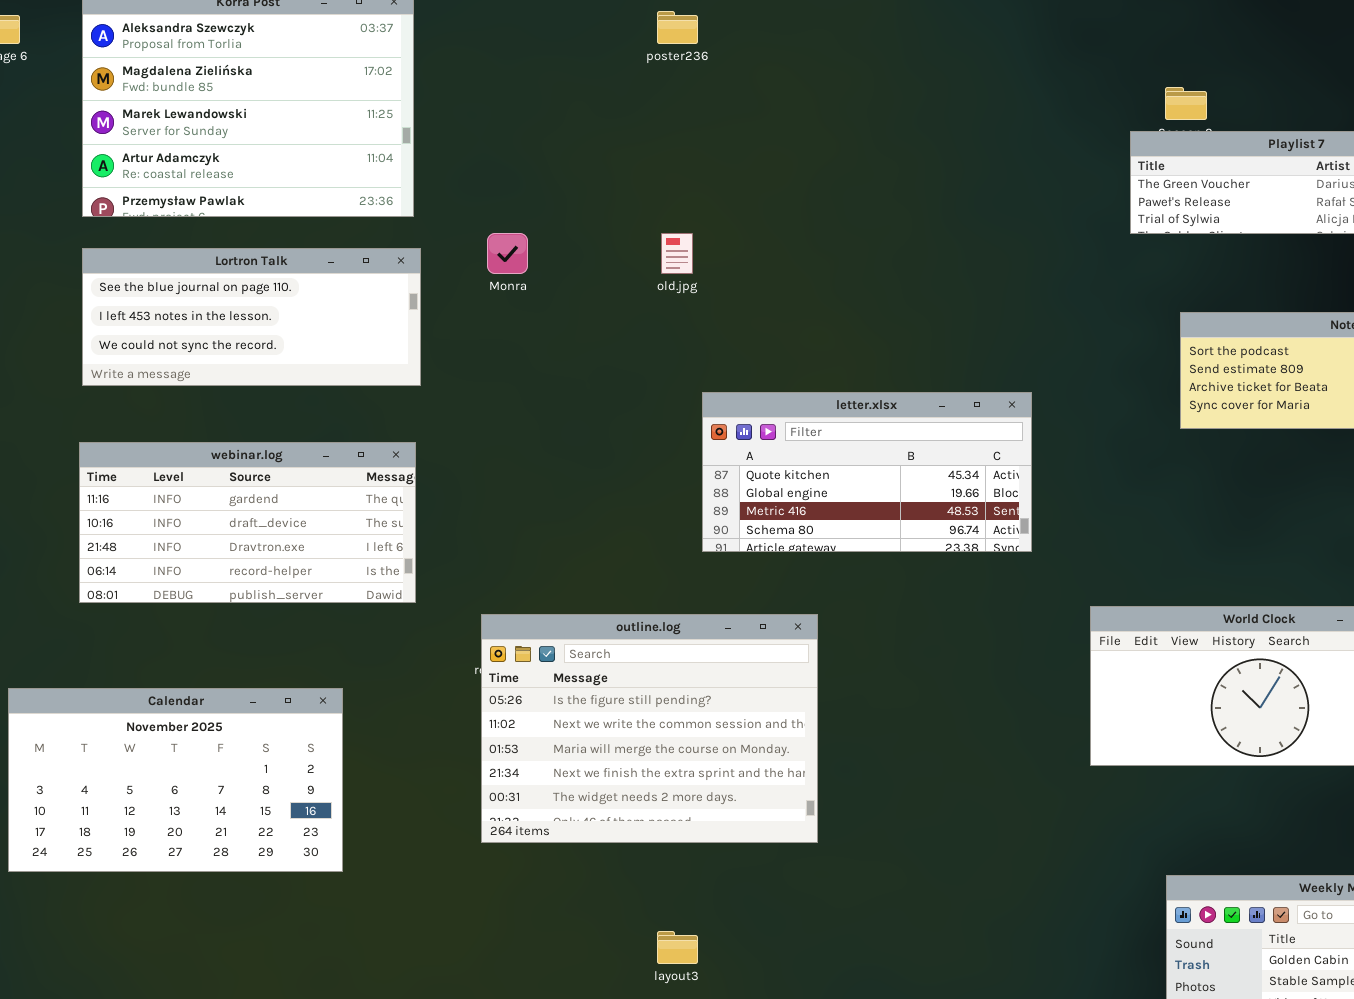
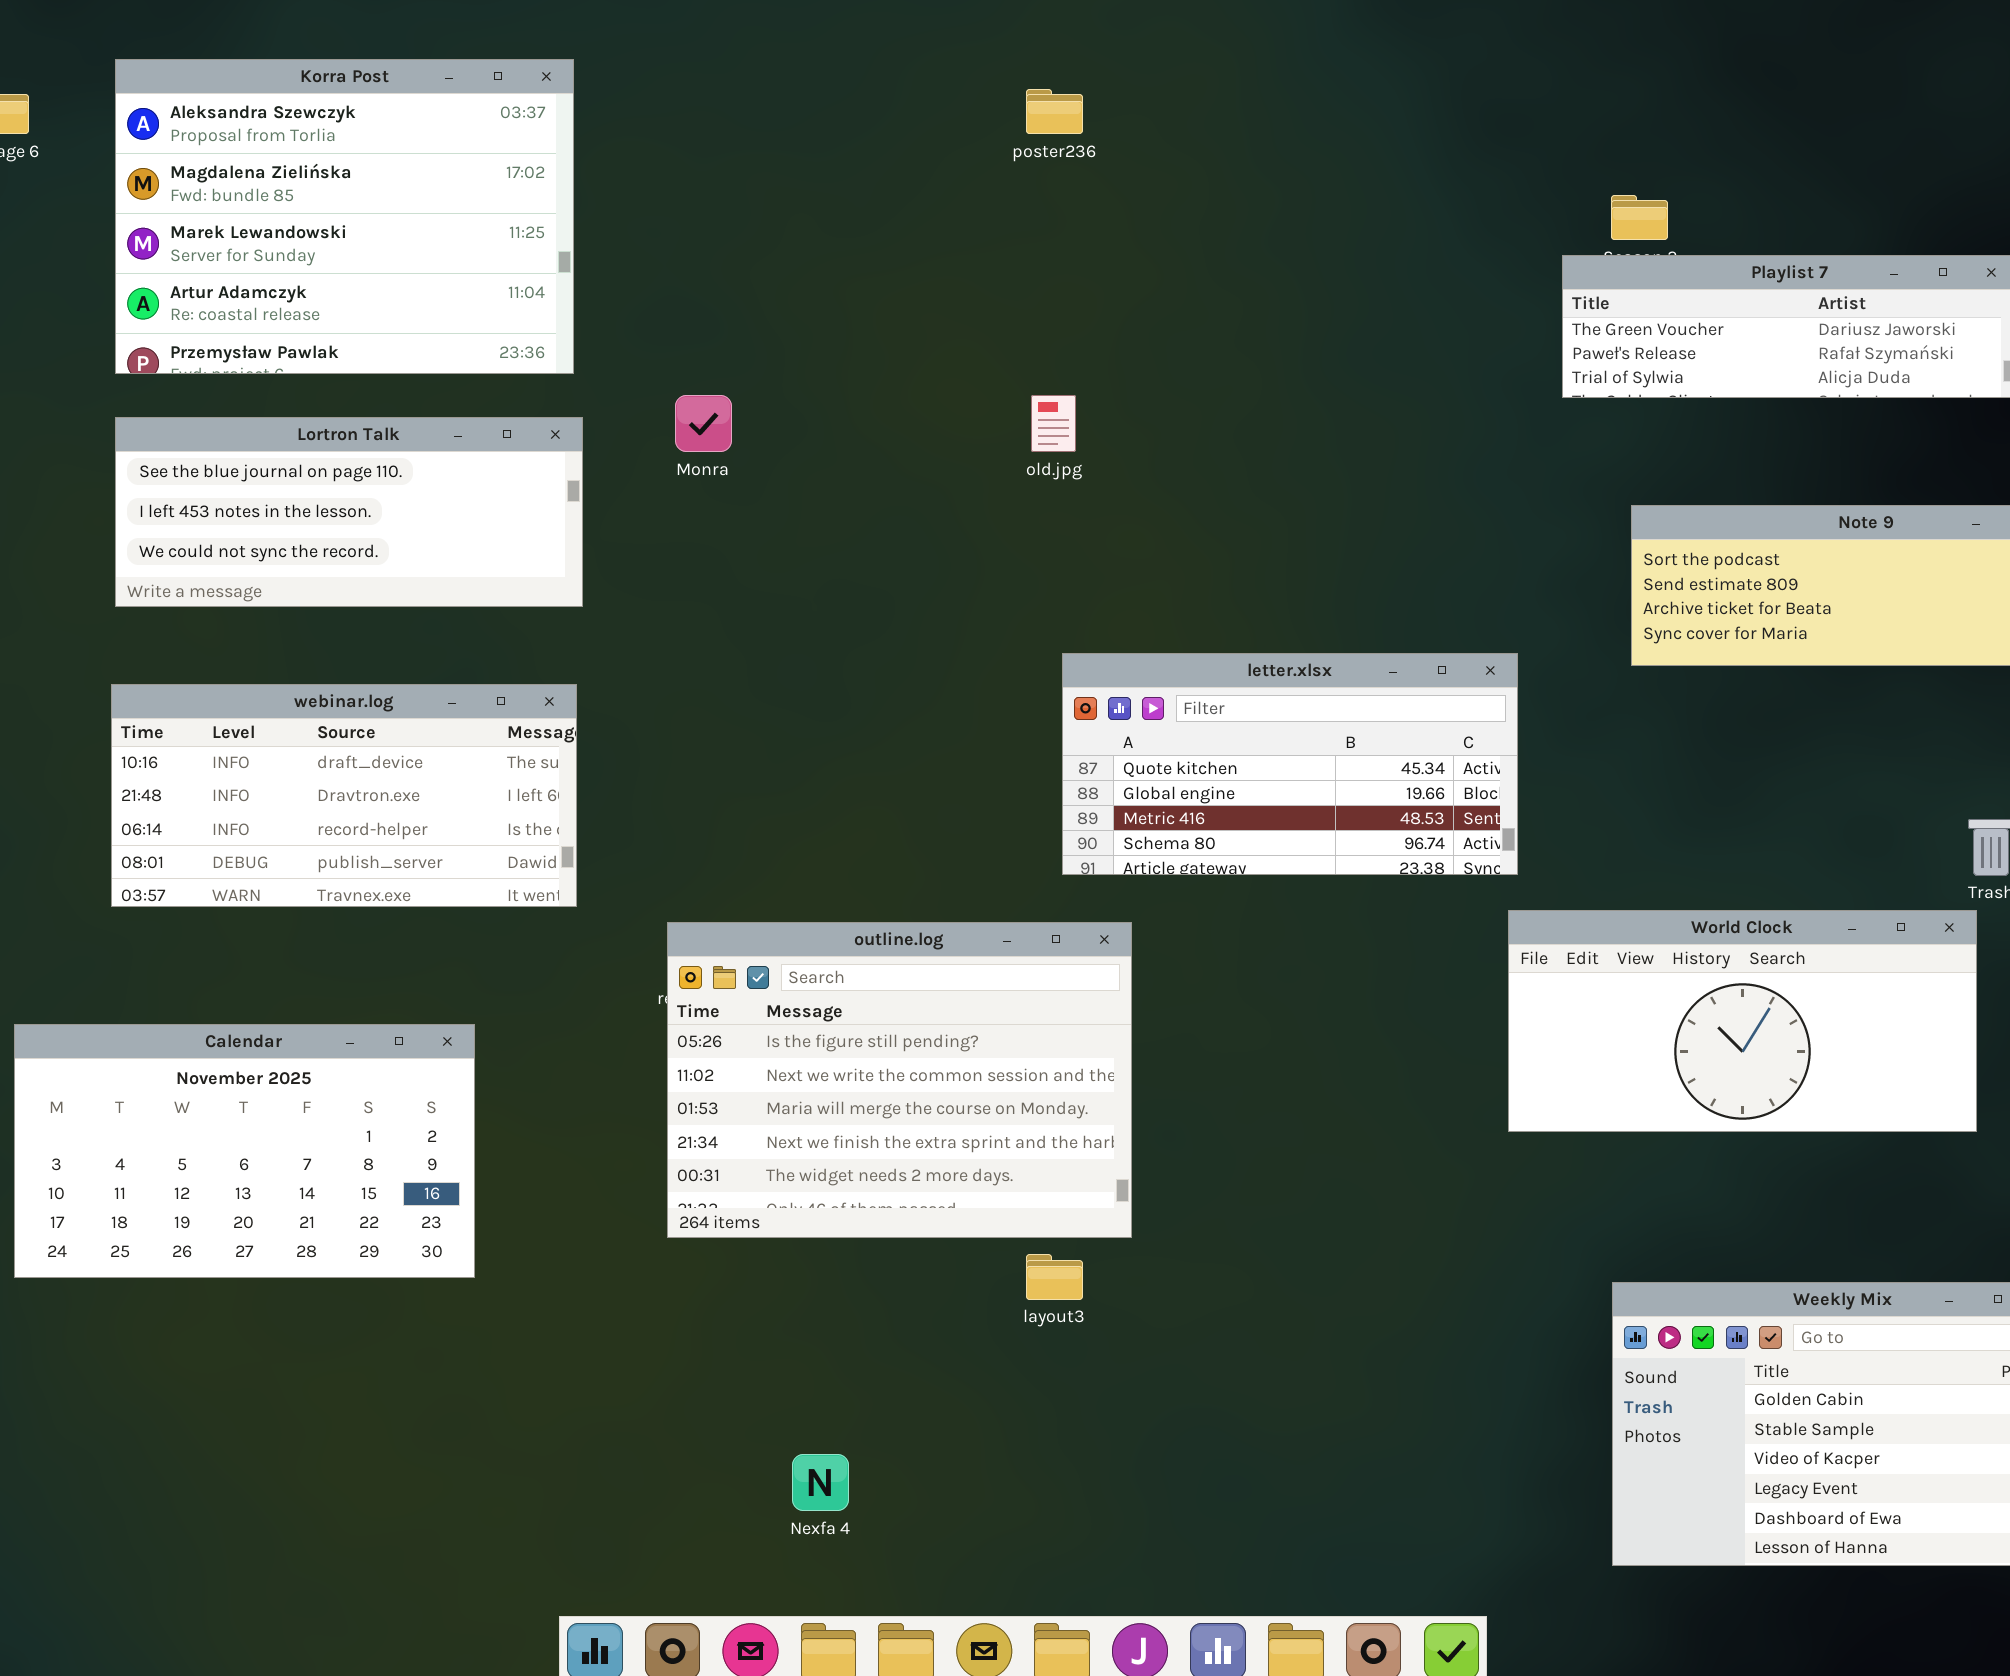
poster236: [657,11,698,44] -> [1026,89,1083,134], moved
old.jpg: [661,233,693,274] -> [1031,395,1076,452], moved
letter.xlsx: [702,392,1032,552] -> [1062,653,1518,875], moved
webinar.log: [79,442,416,603] -> [111,684,577,907], scrolled down 1 row
layout3: [657,931,698,964] -> [1026,1254,1083,1300], moved

